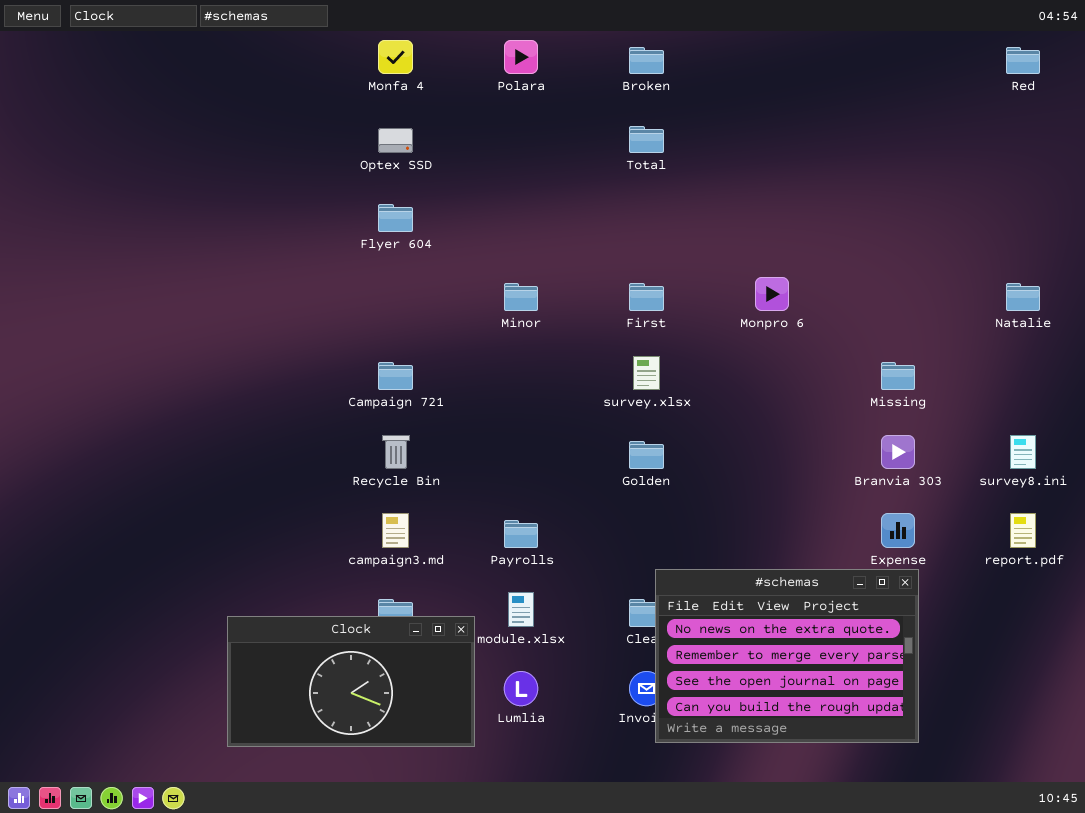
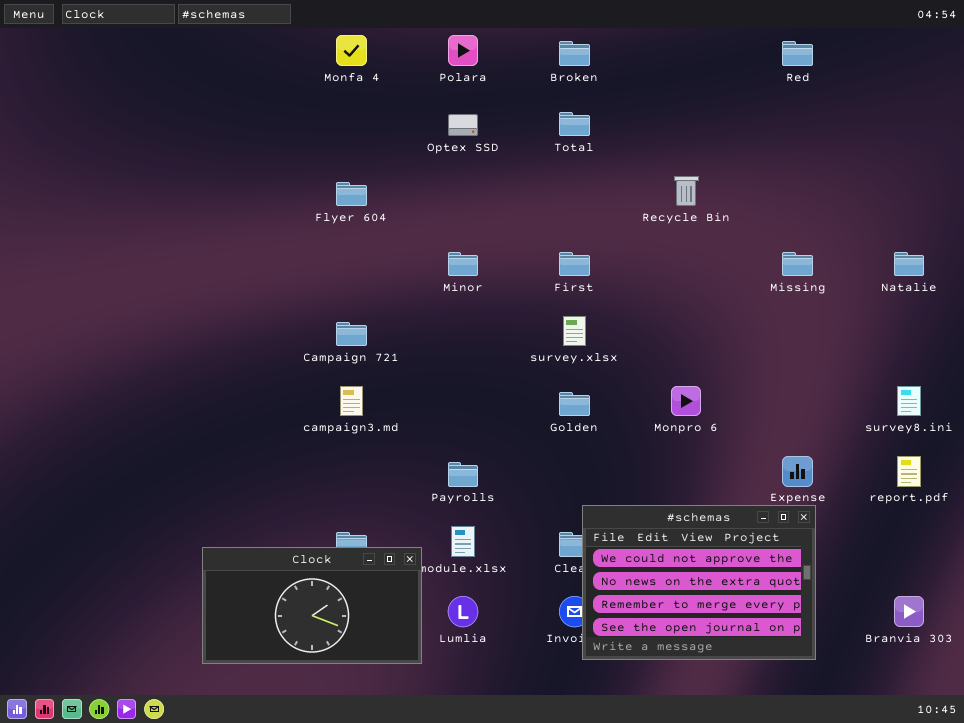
Red: [1006,47,1040,74] -> [782,41,813,66], moved
Optex SSD: [378,128,413,153] -> [448,114,478,136], moved
Monpro 6: [755,277,789,311] -> [671,386,701,416], moved
Missing: [881,362,915,390] -> [782,252,813,276], moved
Recycle Bin: [382,435,410,469] -> [674,176,699,206], moved
Branvia 303: [881,435,915,469] -> [894,596,924,627], moved
campaign3.md: [382,513,409,548] -> [340,386,363,416], moved
#schemas: [655,569,919,743] -> [582,505,816,660], scrolled up 1 row

